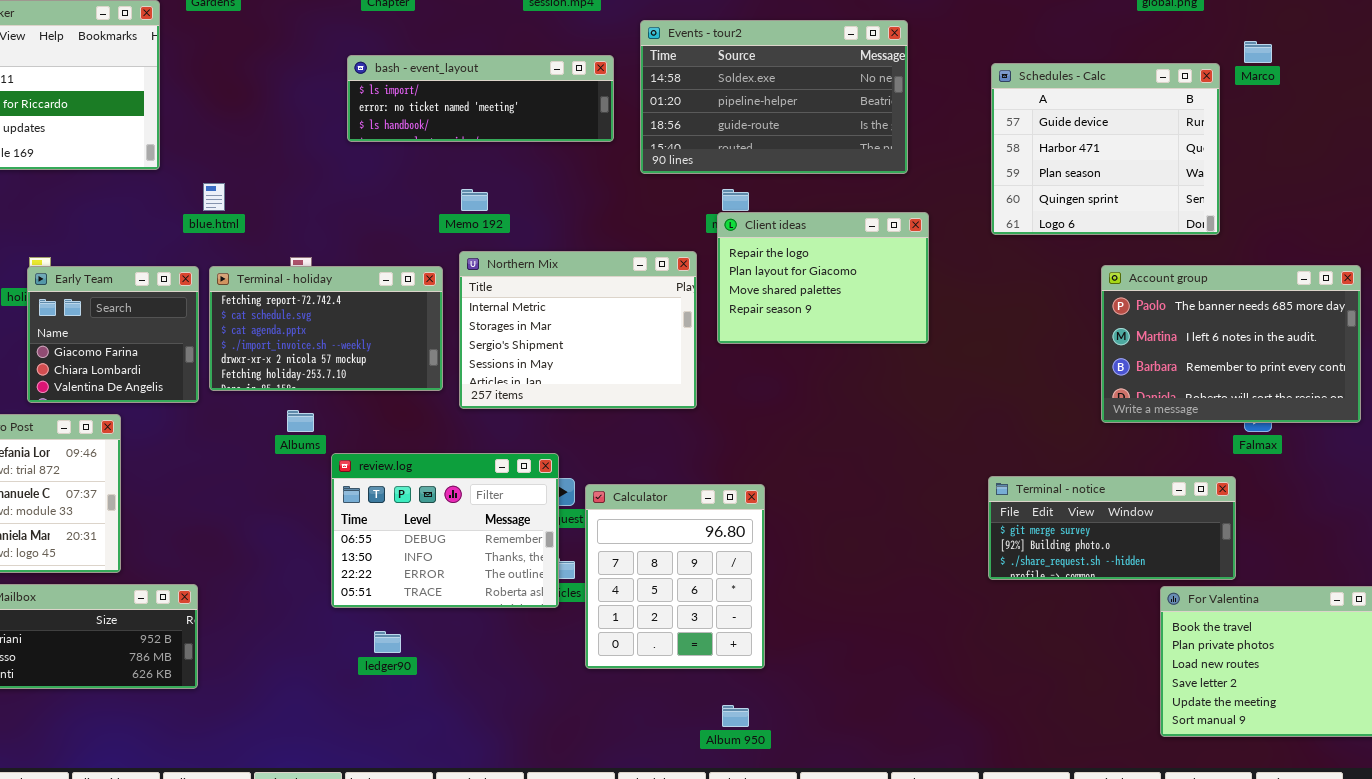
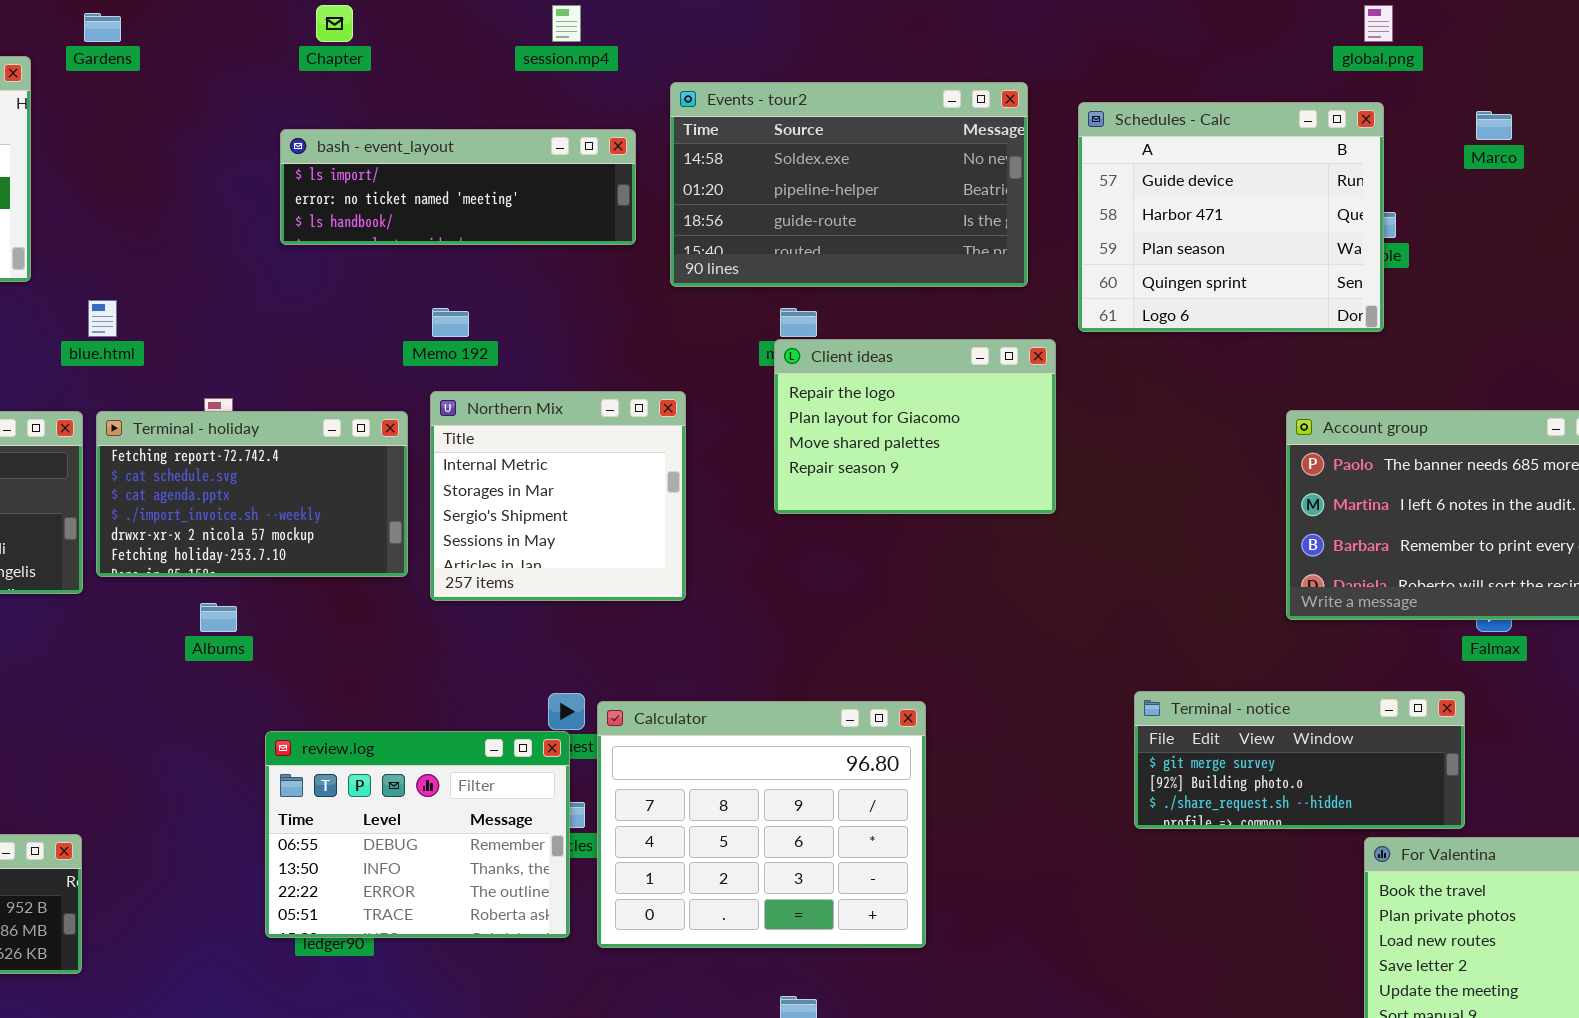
Schedules - Calc: [991,63,1220,235] -> [1078,102,1384,332], moved
Northern Mix: [459,251,697,409] -> [430,391,686,601], resized
review.log: [331,453,559,608] -> [265,731,570,938], moved
Calculator: [585,484,765,669] -> [597,701,926,948], resized

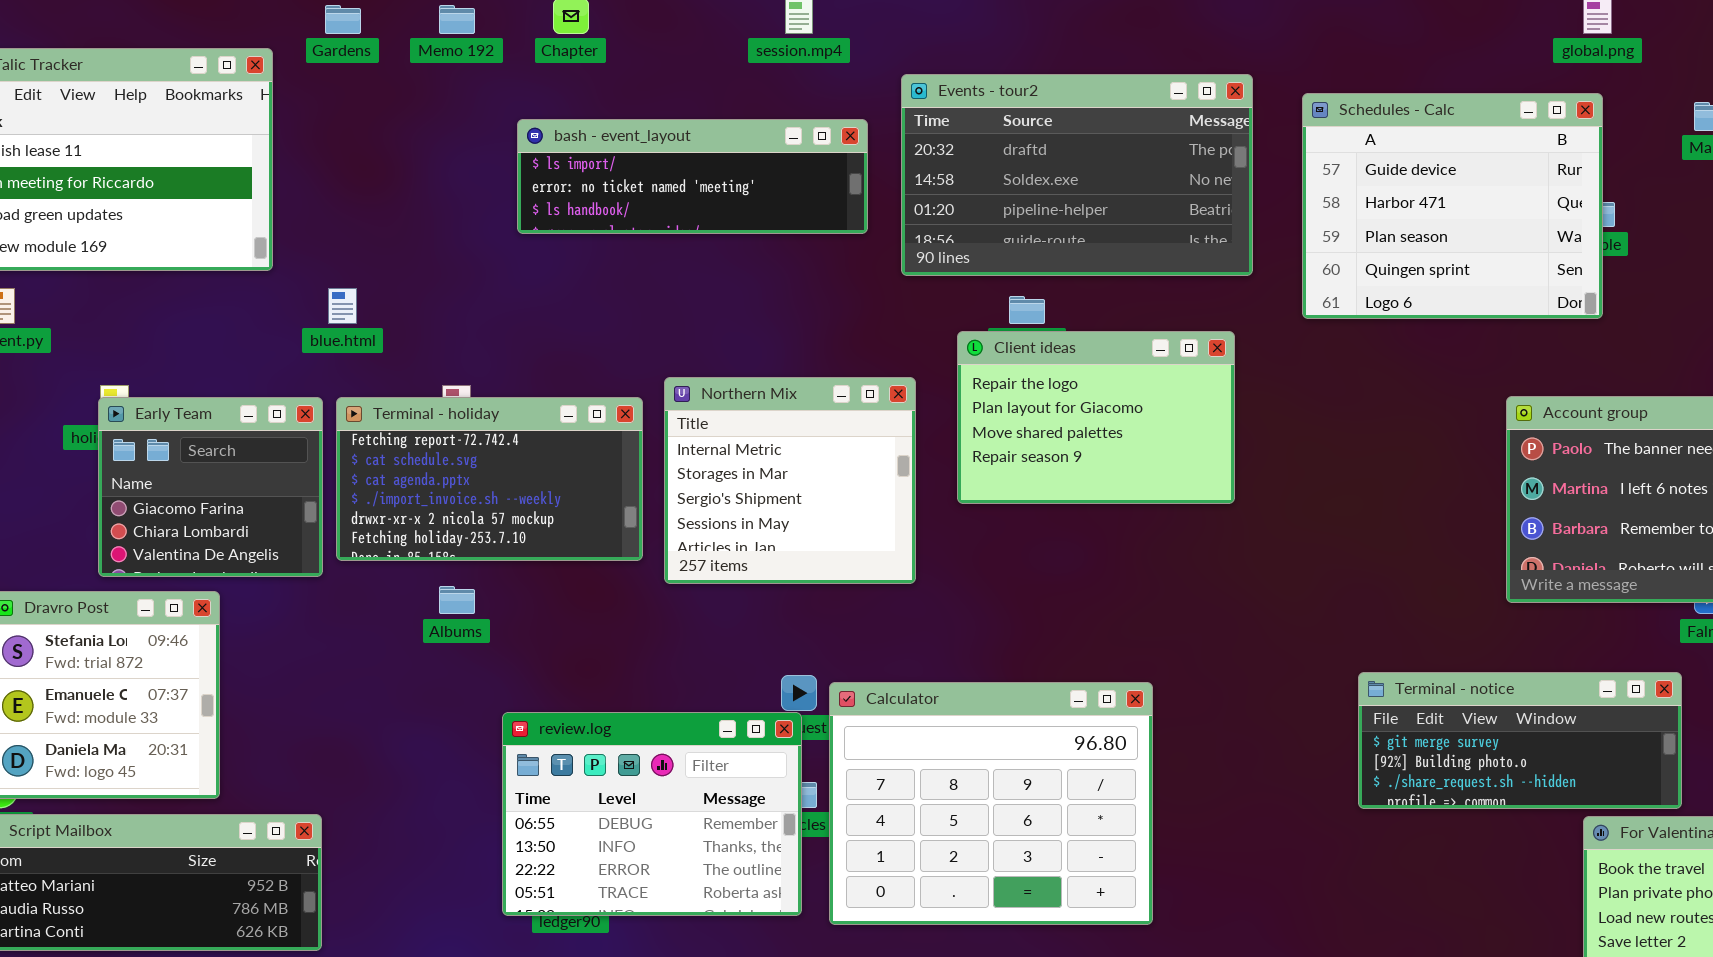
Events - tour2: [670,82,1028,287] -> [901,74,1253,276], scrolled up 1 row
Memo 192: [432,308,469,337] -> [439,5,475,34], moved
Client ideas: [774,339,1056,514] -> [957,331,1235,504], moved

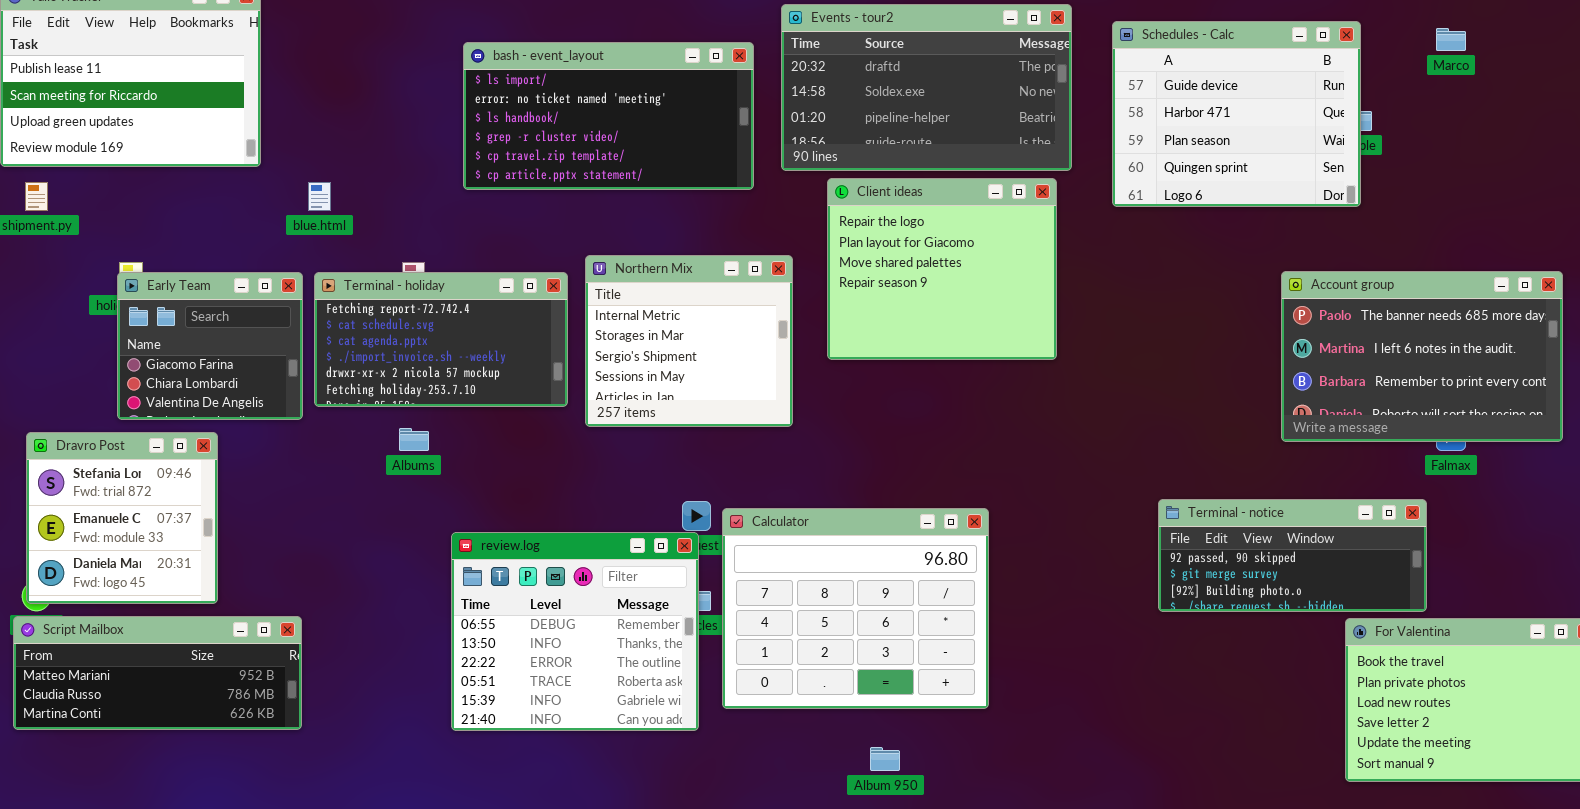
bash - event_layout: [517,119,868,234] -> [463,42,754,190], resized
Client ideas: [957,331,1235,504] -> [827,178,1057,360], resized
Terminal - notice: [1358,672,1682,809] -> [1158,499,1427,612], scrolled up 1 row
review.log: [502,712,802,916] -> [451,532,699,731], resized

